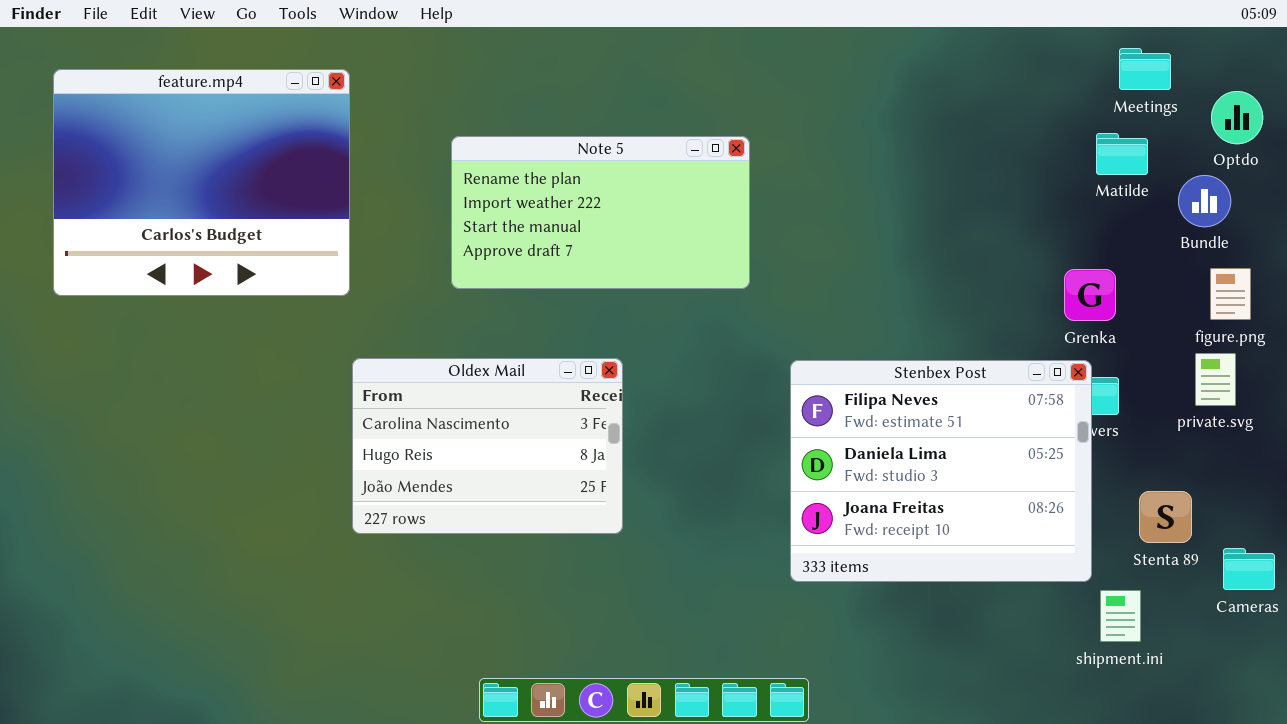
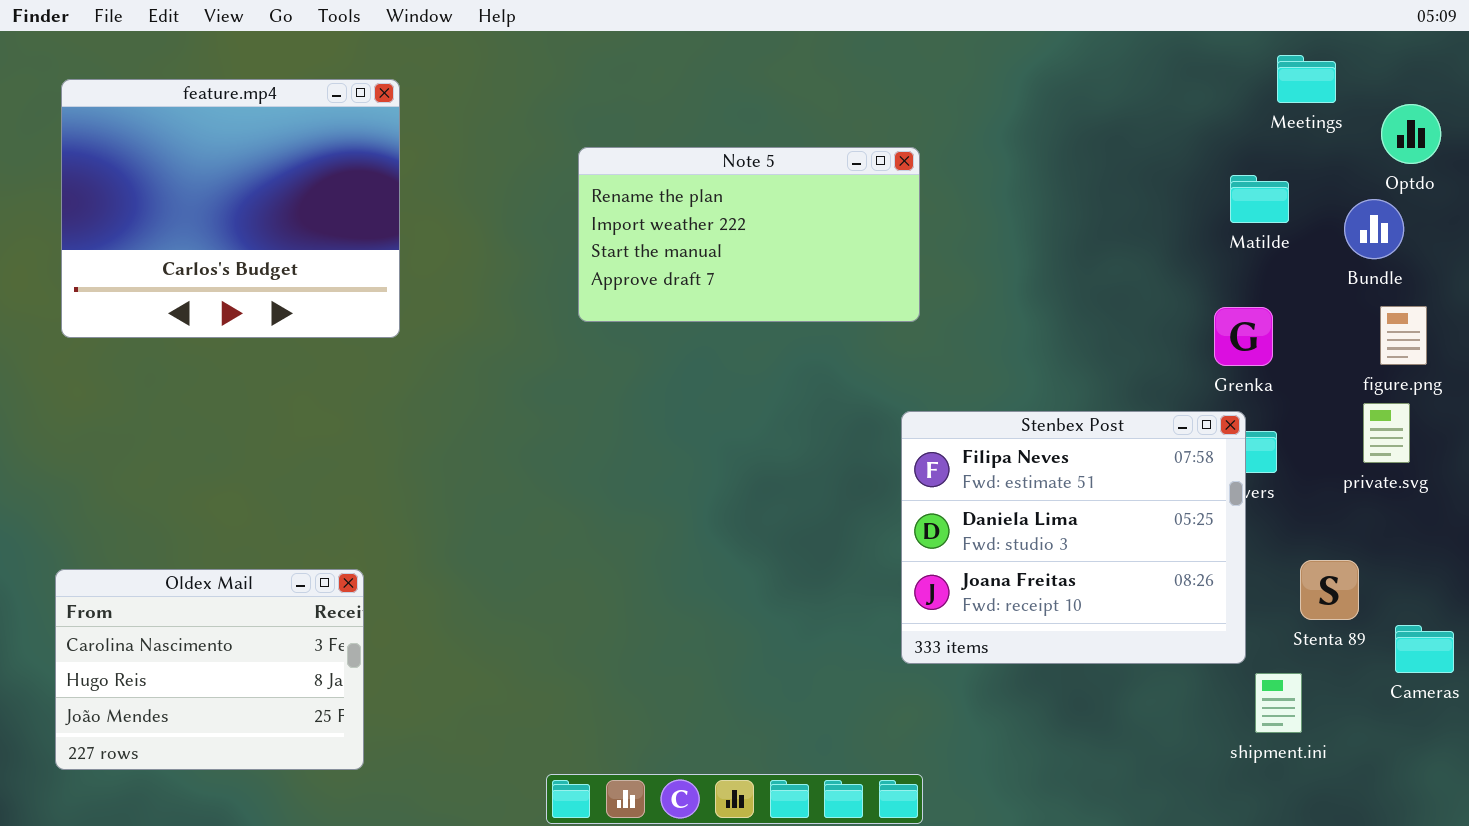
Matilde: [1096,133,1148,175] -> [1230,175,1289,223], moved
Note 5: [451,136,750,289] -> [578,147,920,322], moved
Oldex Mail: [352,358,623,534] -> [55,569,364,770], moved

